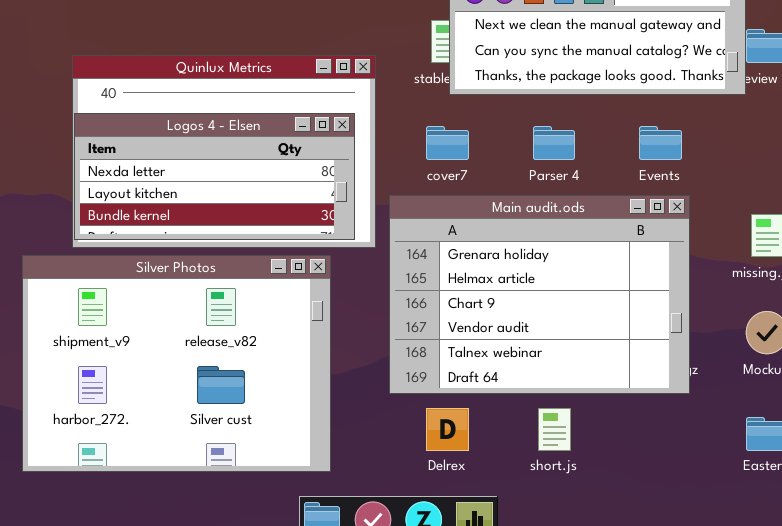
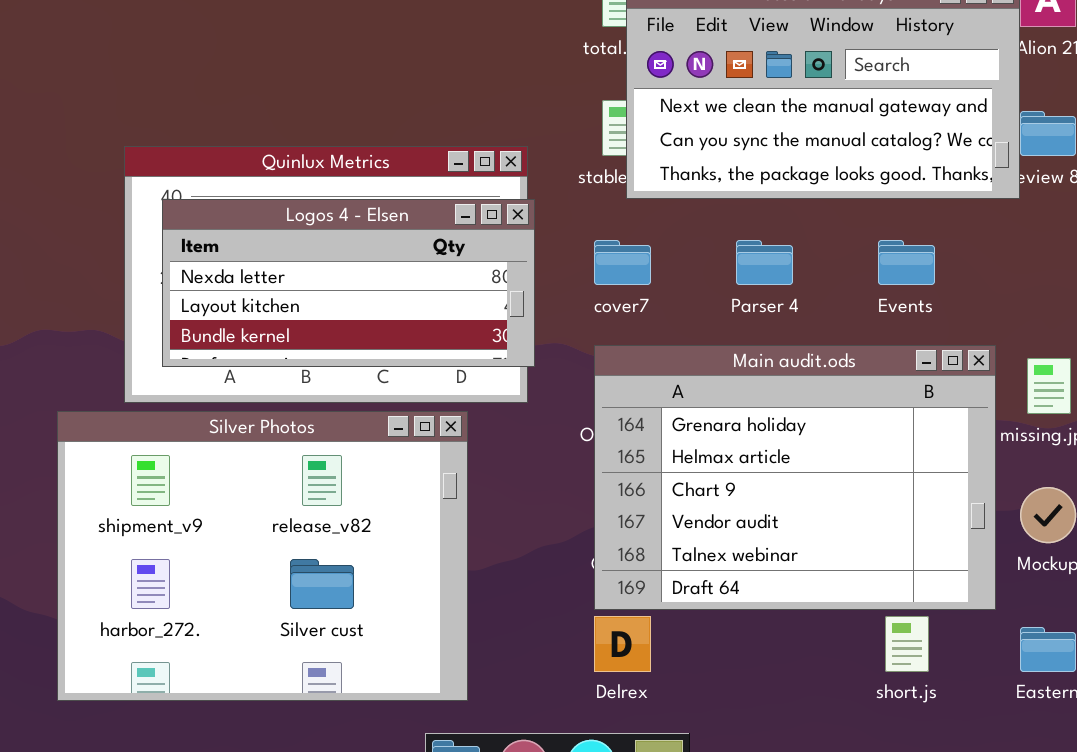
Logos 4 - Elsen: [74,113,355,240] -> [162,199,535,367], moved
Main audit.ods: [389,195,690,394] -> [594,345,996,610], moved
short.js: [538,408,571,451] -> [885,616,929,672], moved

